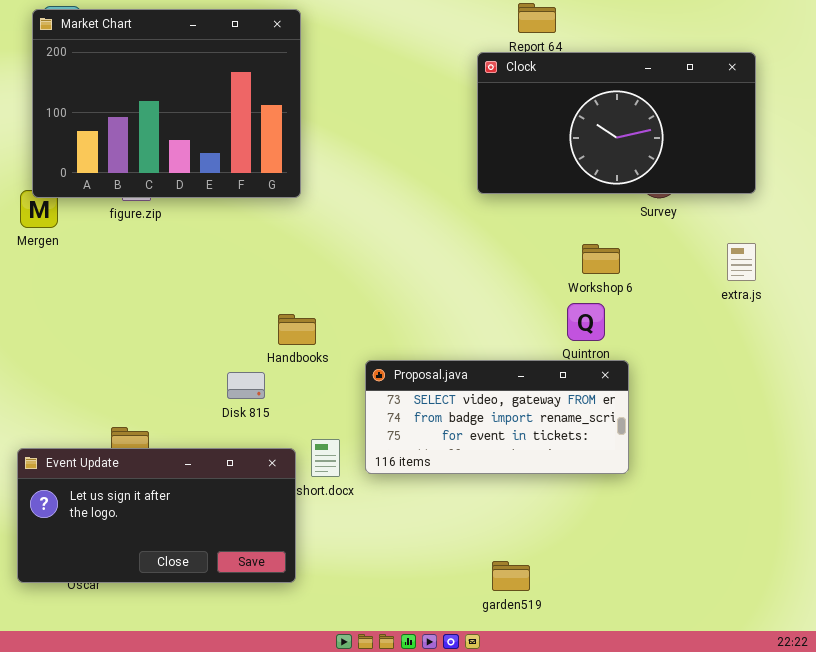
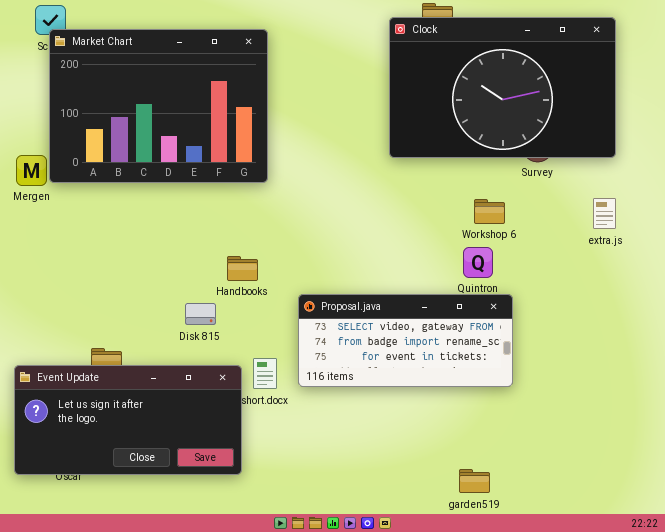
Market Chart: [32,9,301,198] -> [49,29,268,183], moved
Clock: [477,52,756,194] -> [389,17,616,158], resized
garden519: [492,561,530,591] -> [459,469,490,493], moved

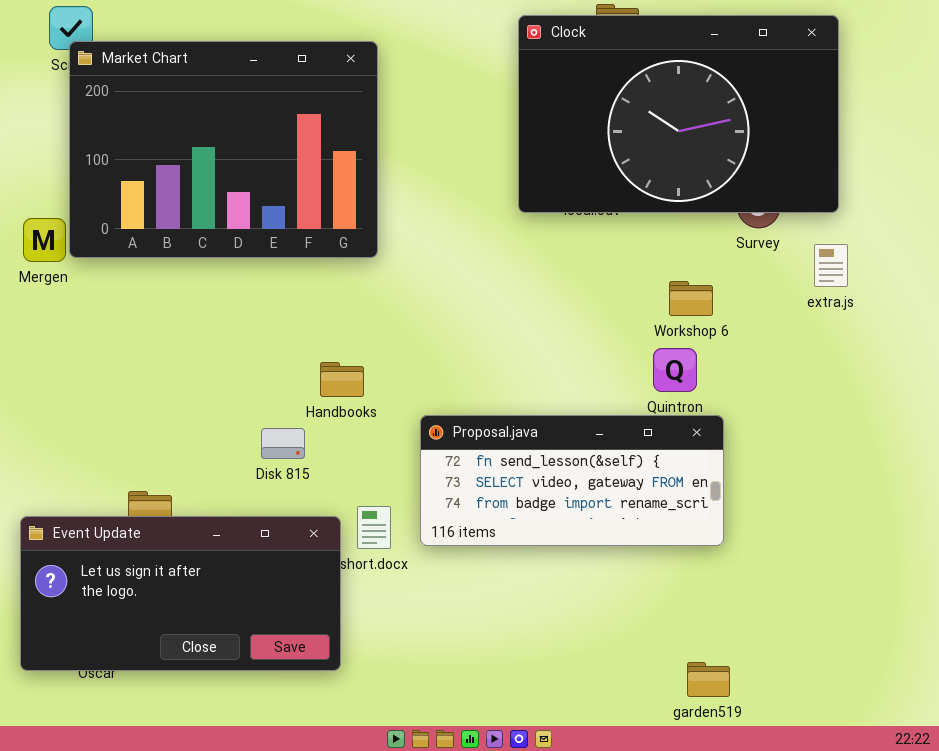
Clock: [389,17,616,158] -> [518,15,839,213], moved
extra.js: [593,198,616,229] -> [814,244,848,287], moved
Proposal.java: [298,294,513,387] -> [420,415,724,546], scrolled up 1 row
garden519: [459,469,490,493] -> [687,662,730,697], moved

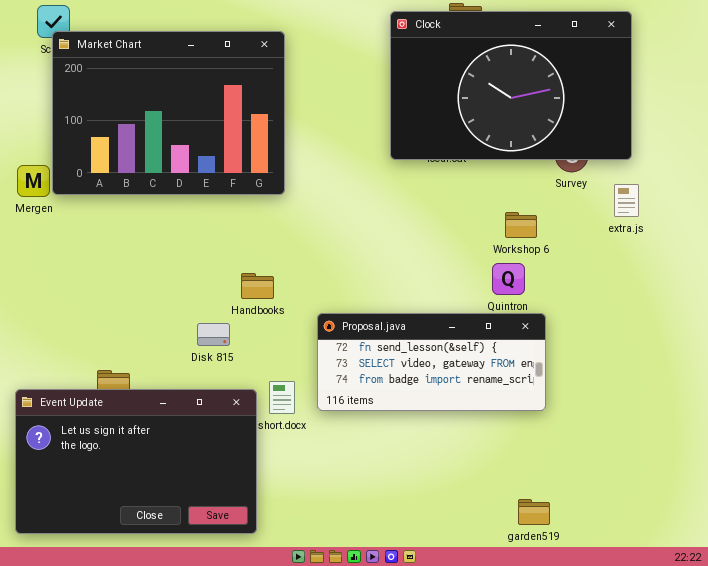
Event Update: [20,516,341,671] -> [15,389,257,534], resized

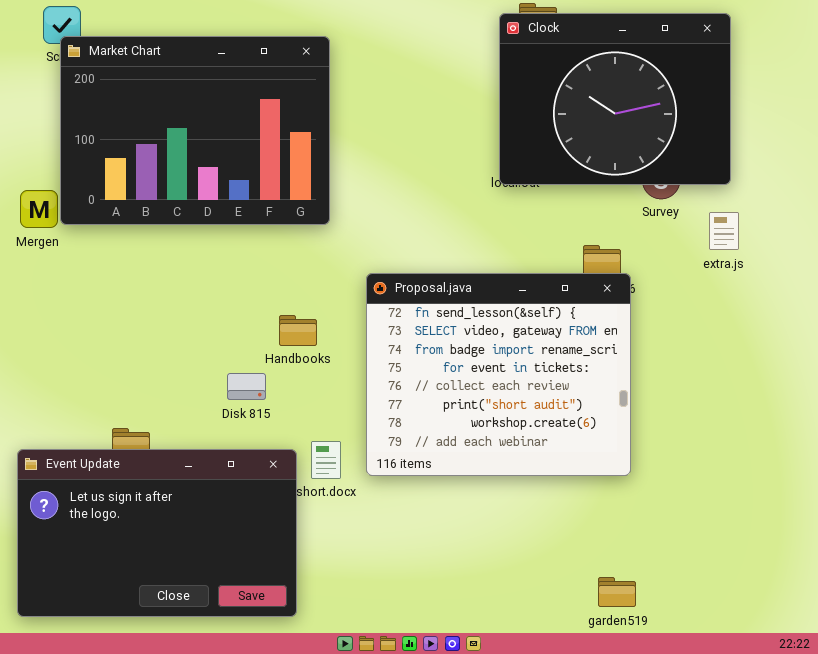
Clock: [390,11,632,160] -> [499,13,731,185], resized
Proposal.java: [317,313,546,411] -> [366,273,631,476], resized

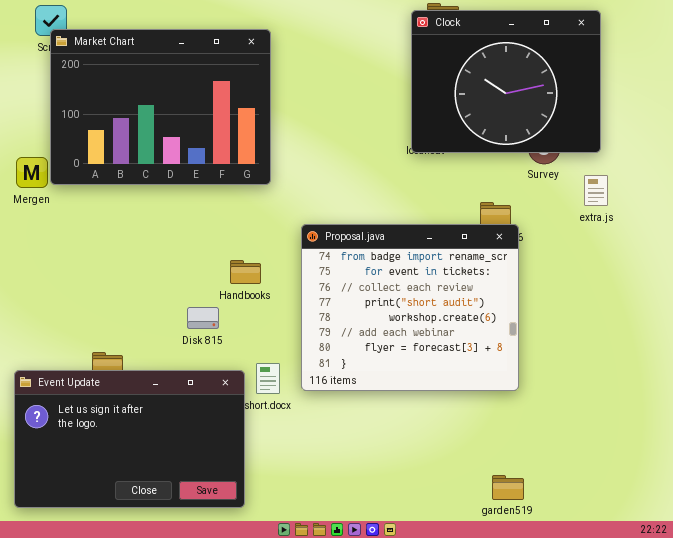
Proposal.java: [366,273,631,476] -> [301,224,519,391], scrolled down 2 rows

